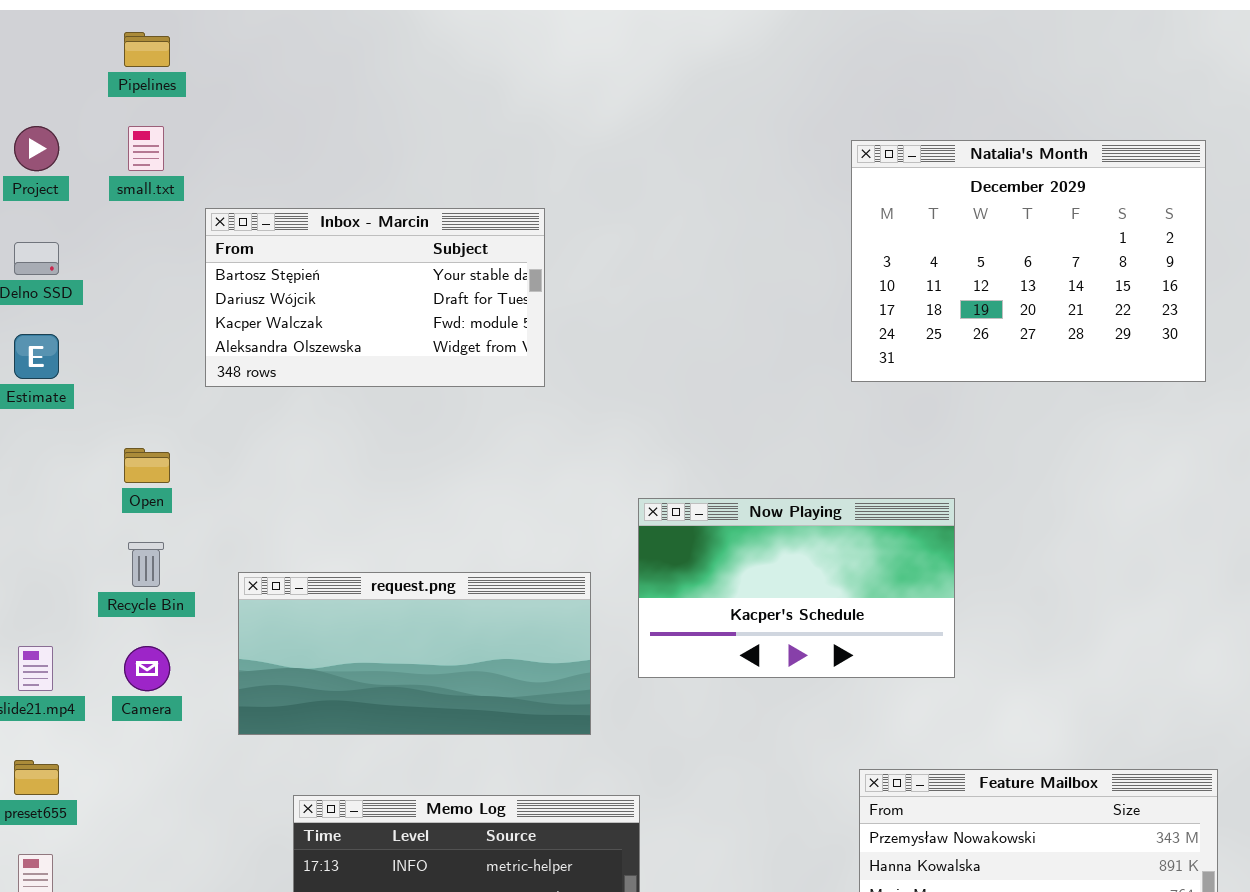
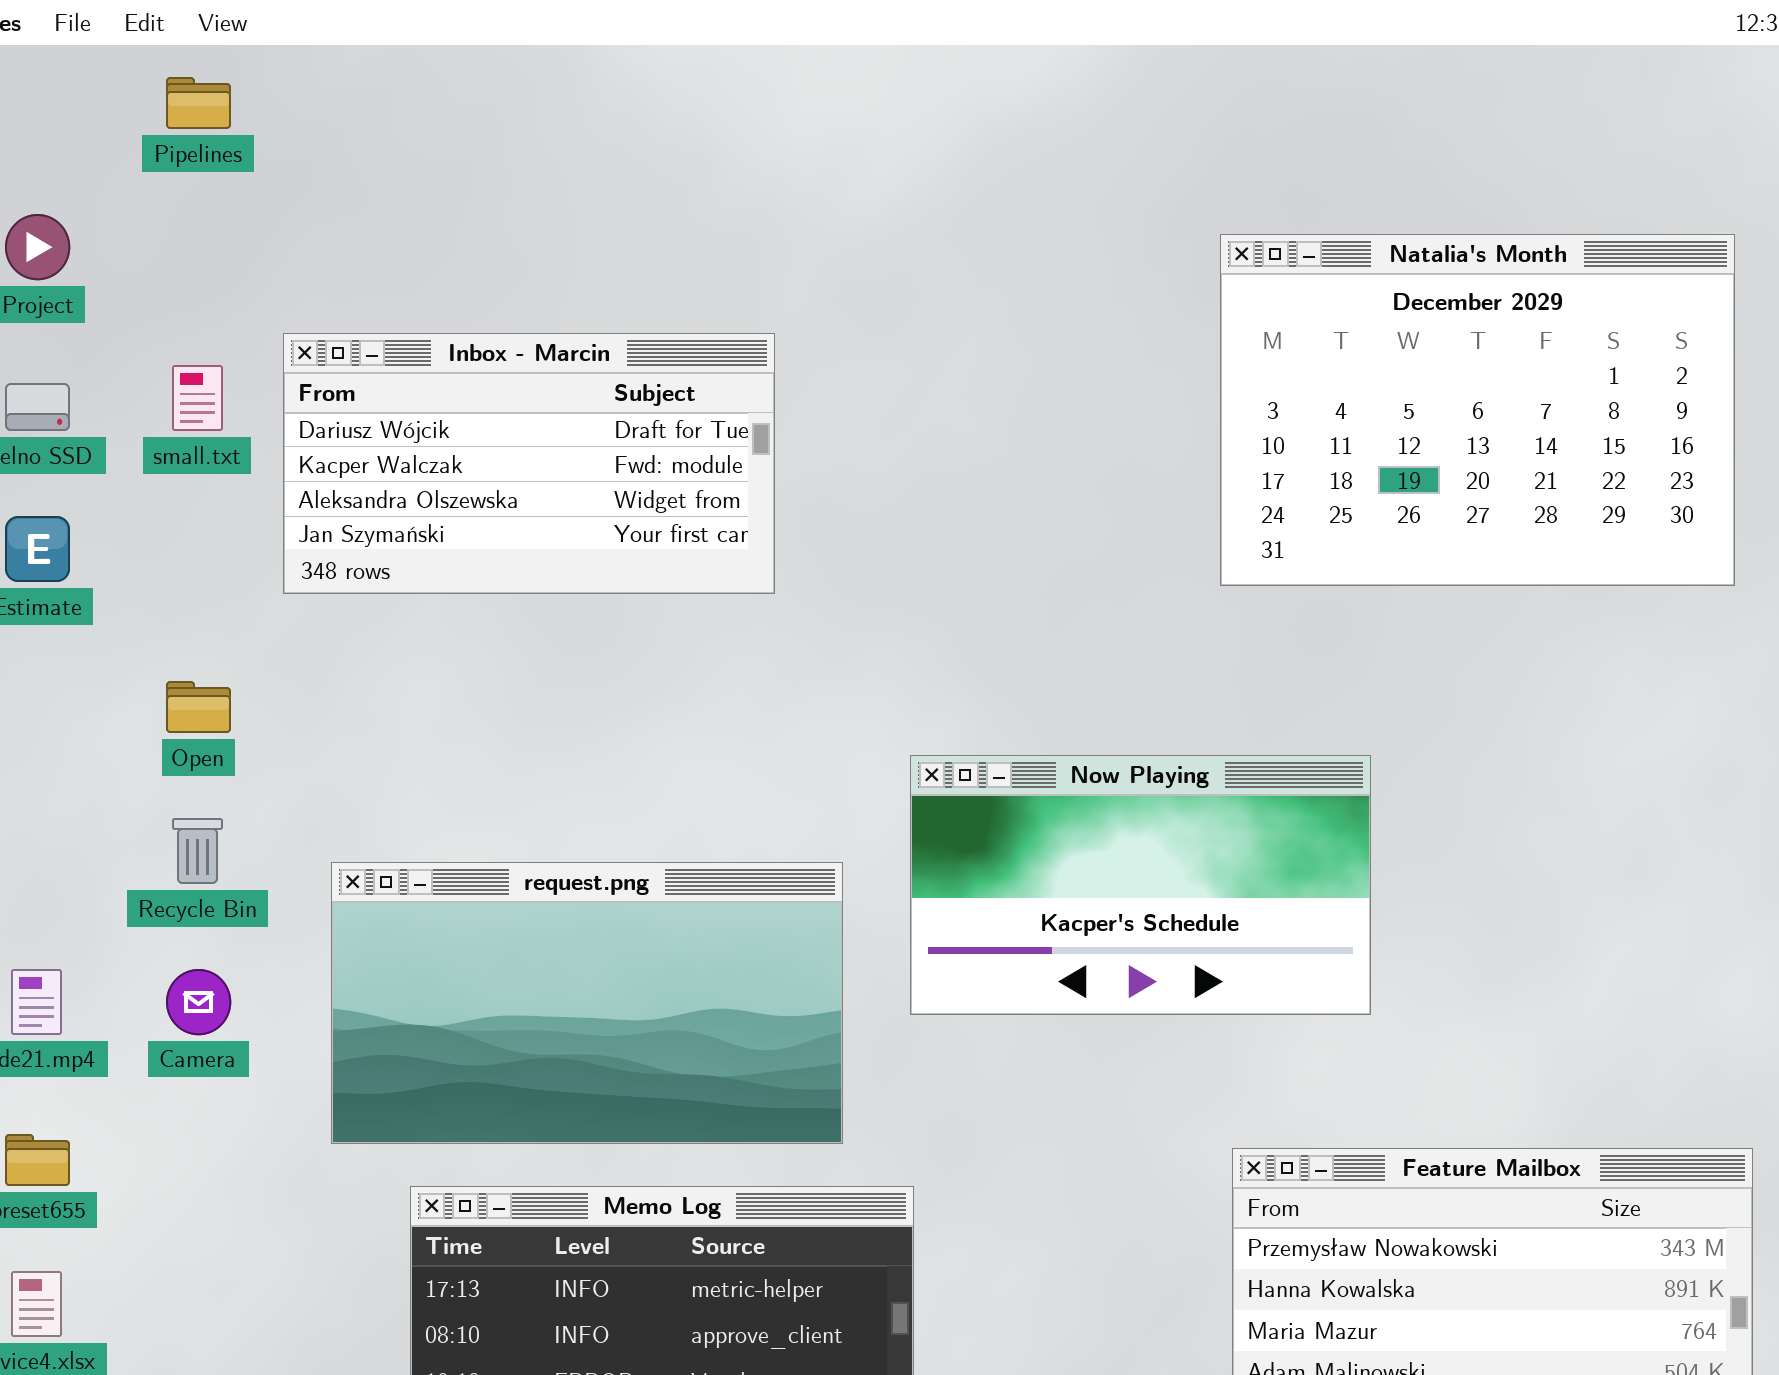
small.txt: [128,126,164,171] -> [172,365,223,431], moved
Inbox - Marcin: [205,208,545,387] -> [283,333,775,594], scrolled down 1 row
request.png: [238,572,591,735] -> [331,862,843,1144], resized

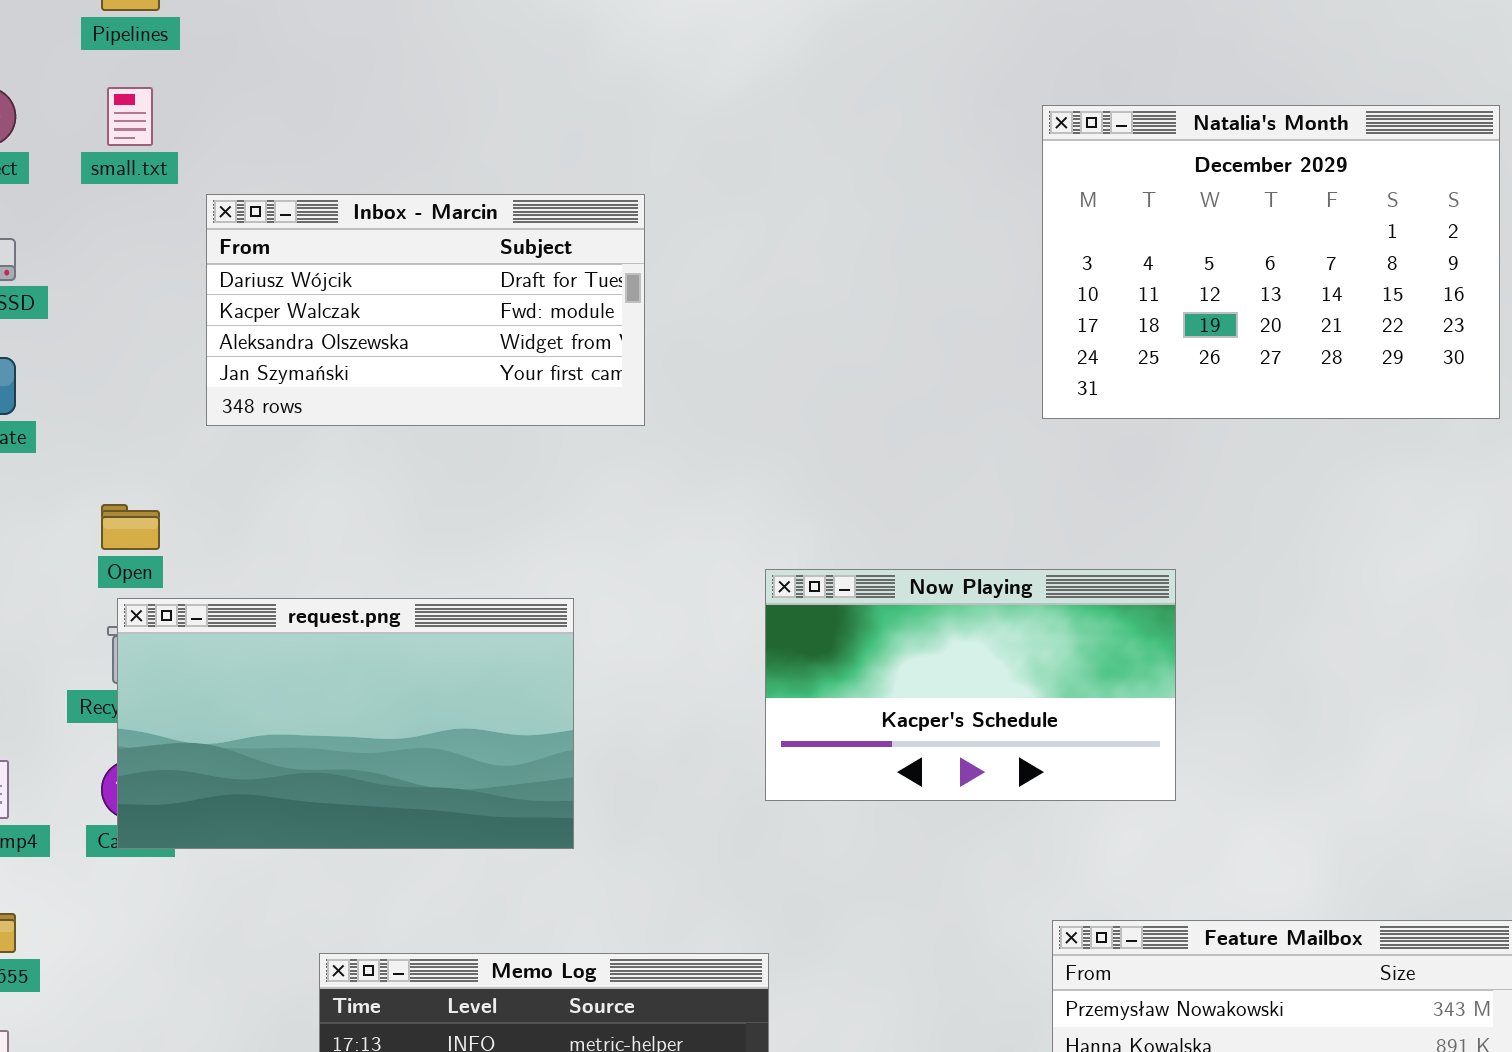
small.txt: [172,365,223,431] -> [107,87,153,146], moved
request.png: [331,862,843,1144] -> [117,598,574,849], moved

